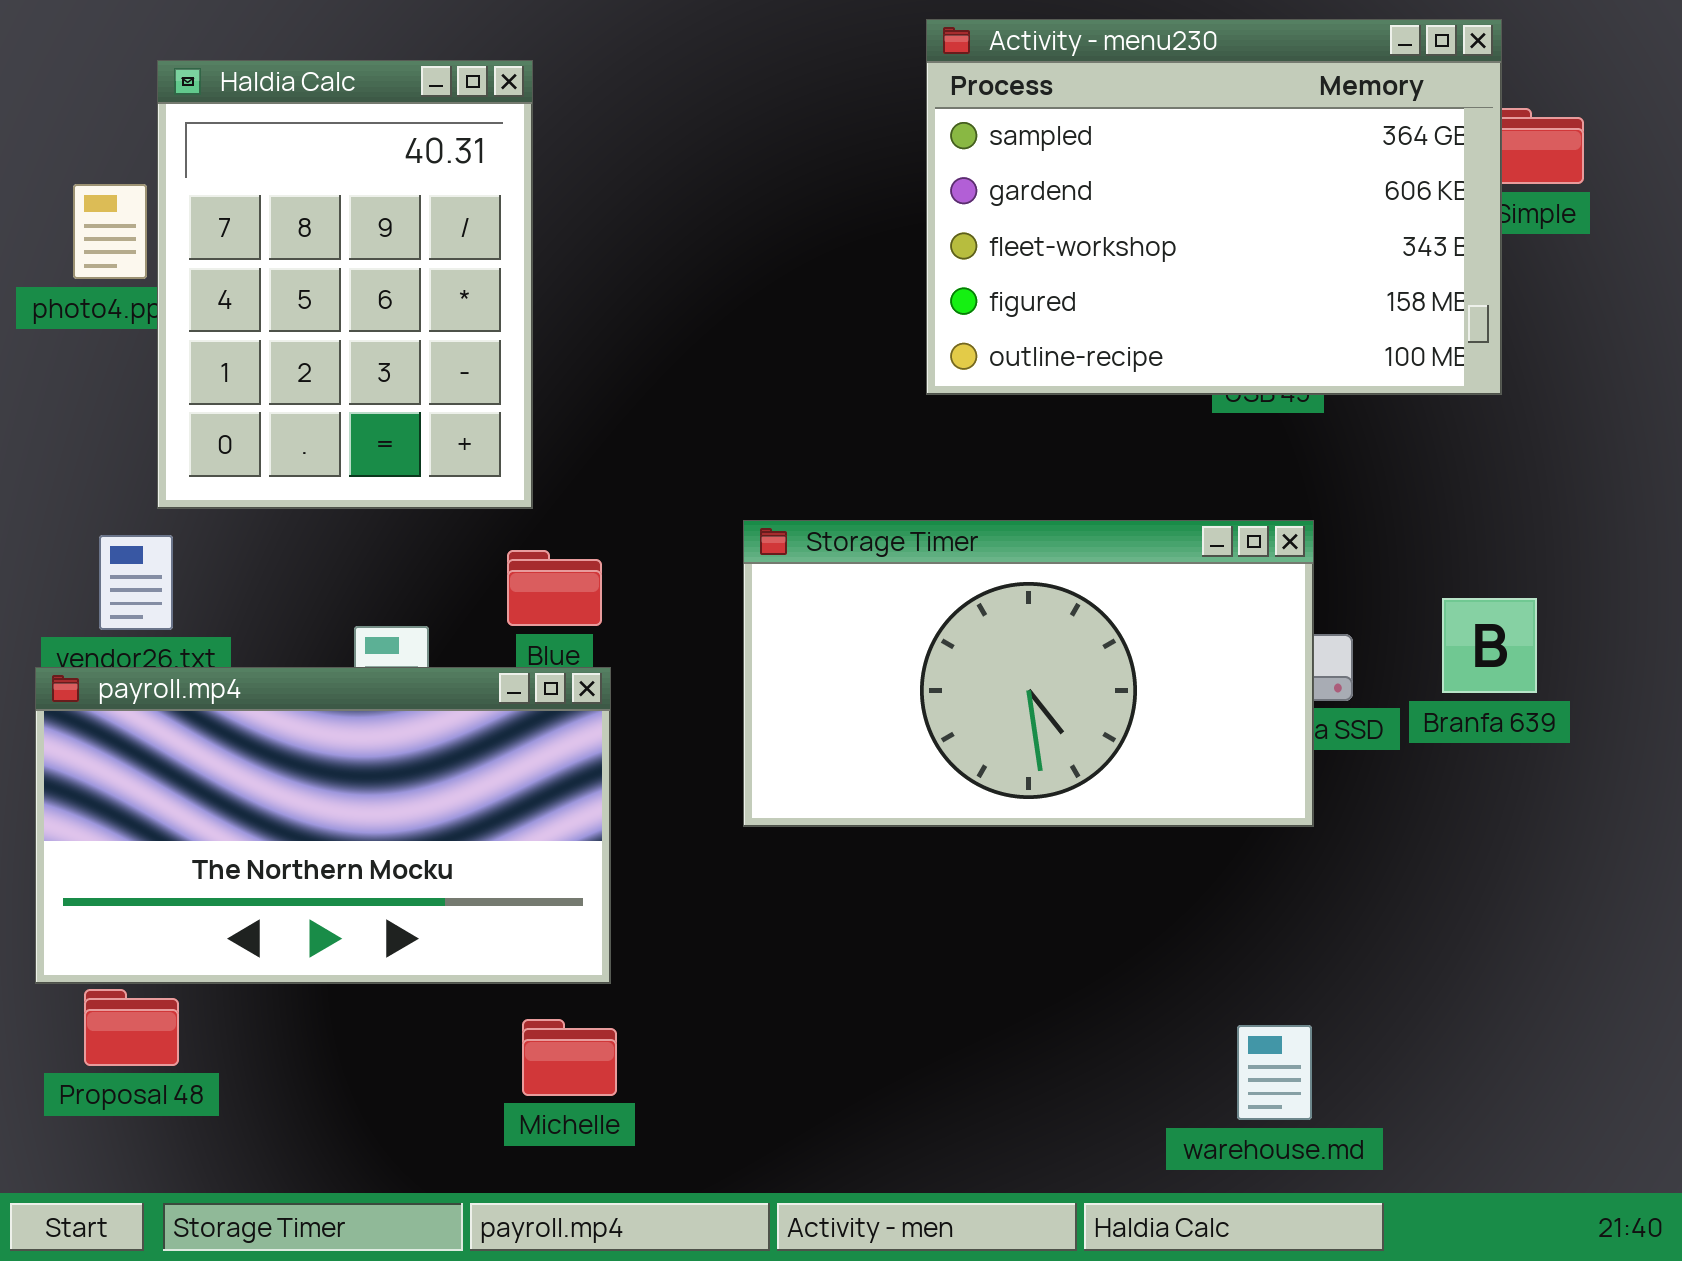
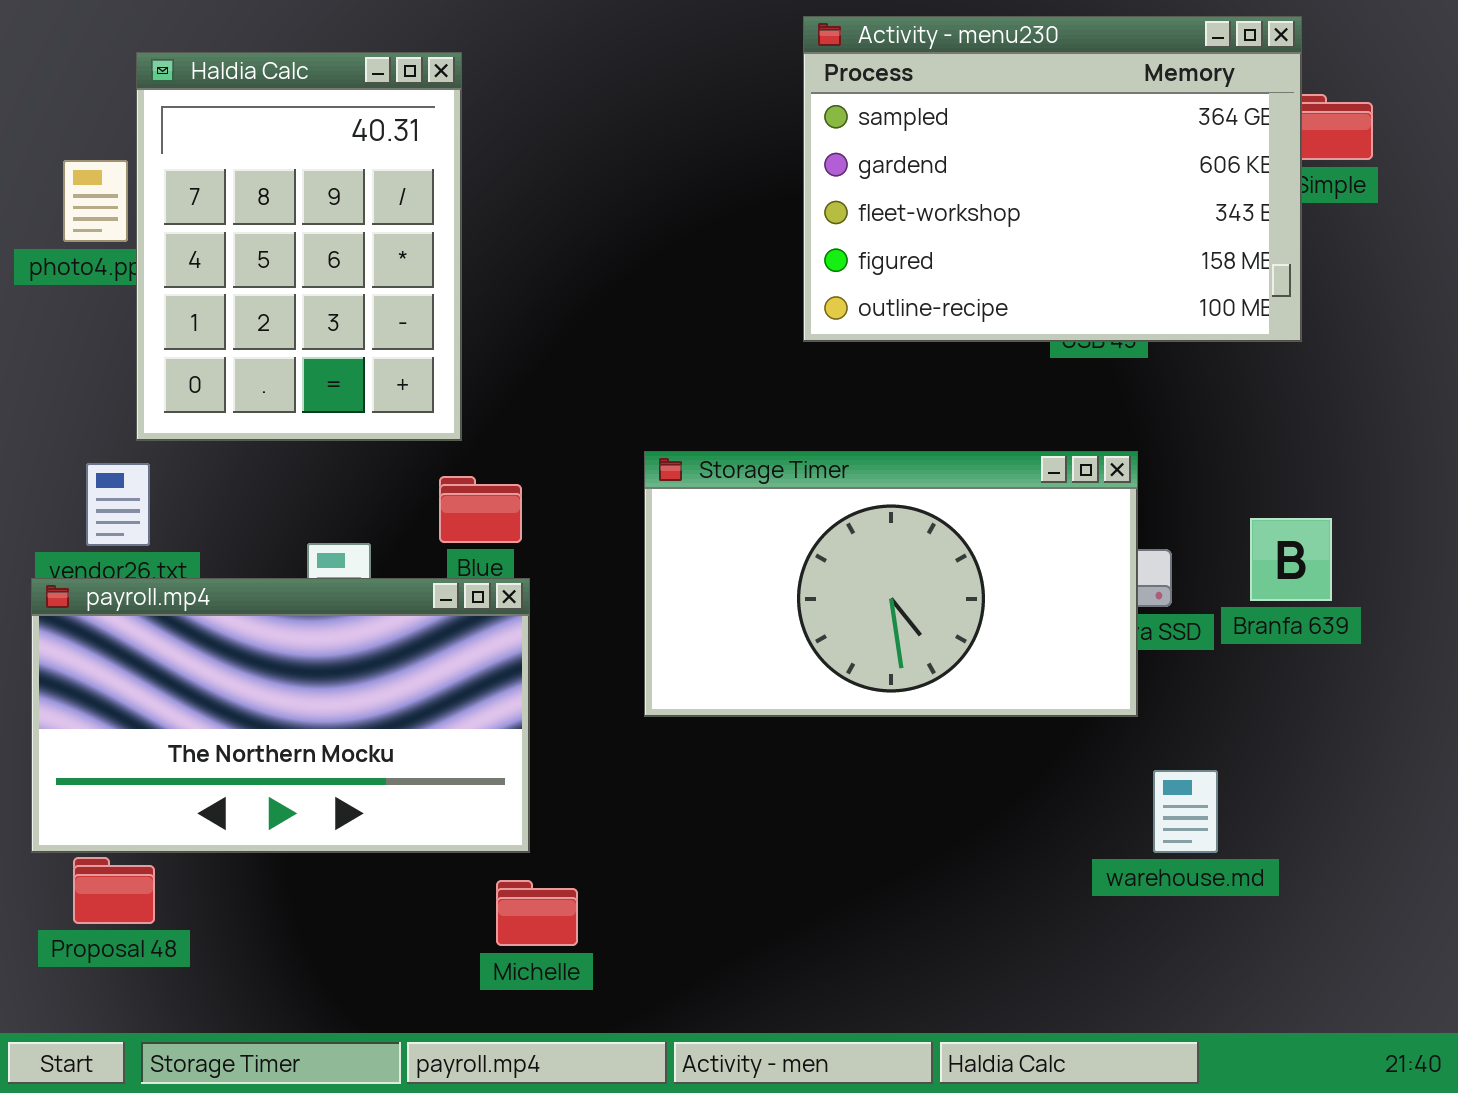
Michelle: [522,1019,617,1096] -> [496,880,578,946], moved
warehouse.md: [1237,1025,1312,1120] -> [1153,770,1218,853], moved

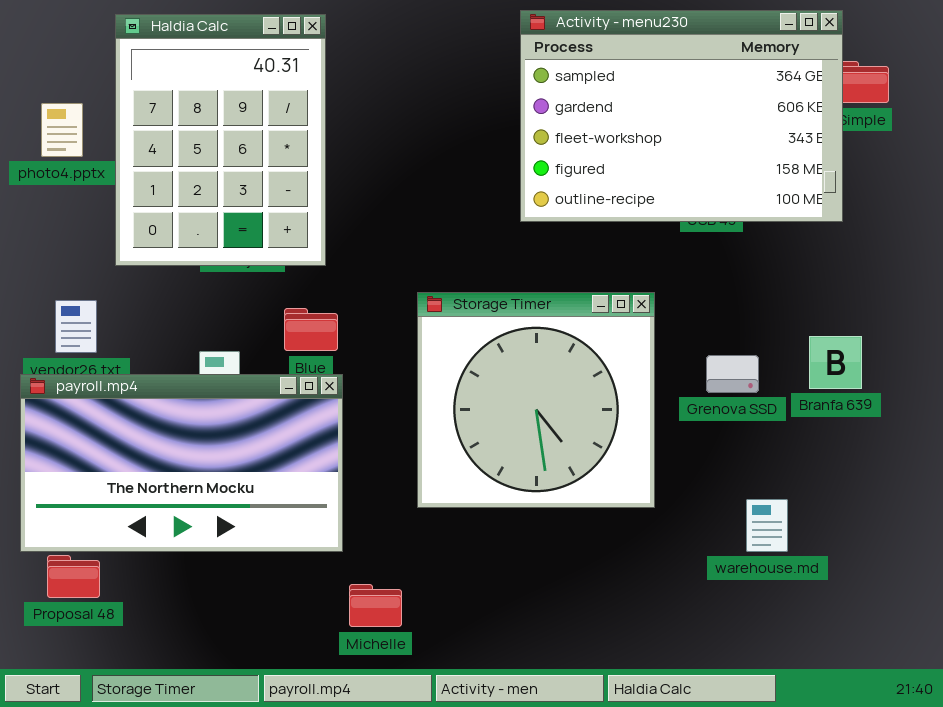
Haldia Calc: [136,52,462,441] -> [115,14,326,266], moved
Storage Timer: [644,451,1138,717] -> [417,292,655,508], resized
Michelle: [496,880,578,946] -> [349,584,402,627], moved

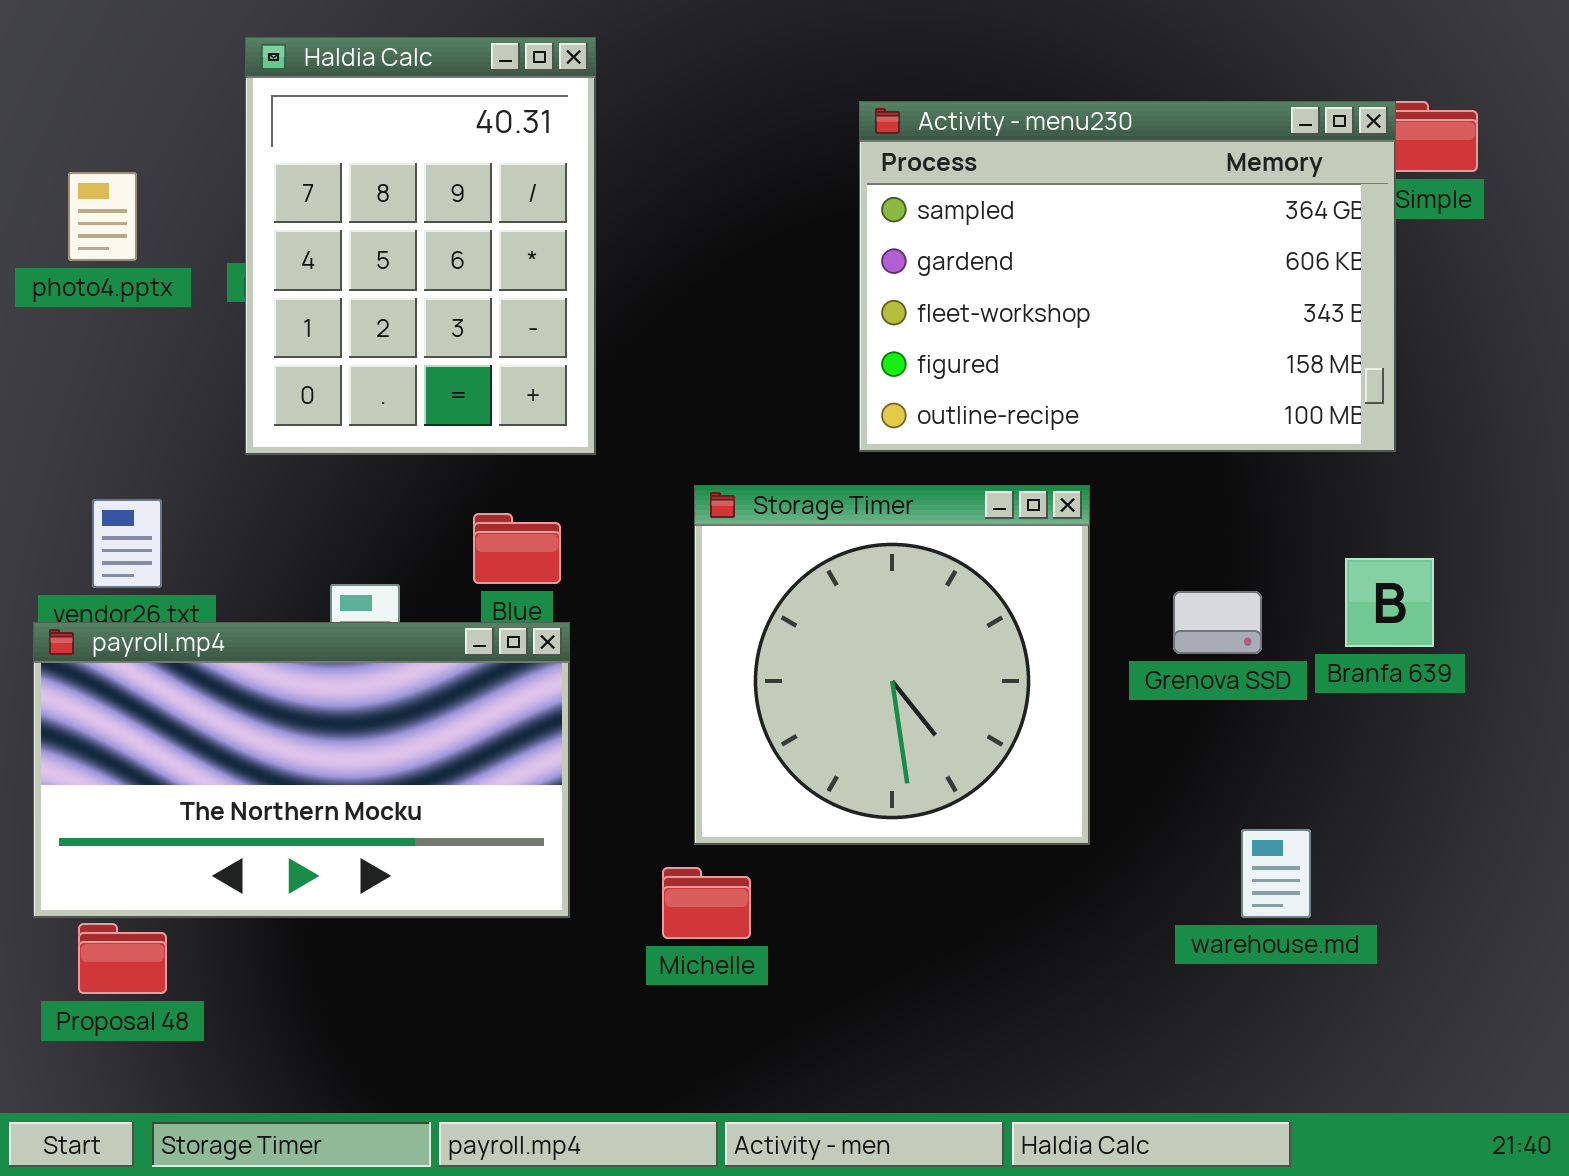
Activity - menu230: [520,10,843,222] -> [859,101,1396,452], moved
Haldia Calc: [115,14,326,266] -> [245,37,596,455], moved
Michelle: [349,584,402,627] -> [662,867,751,939], moved

